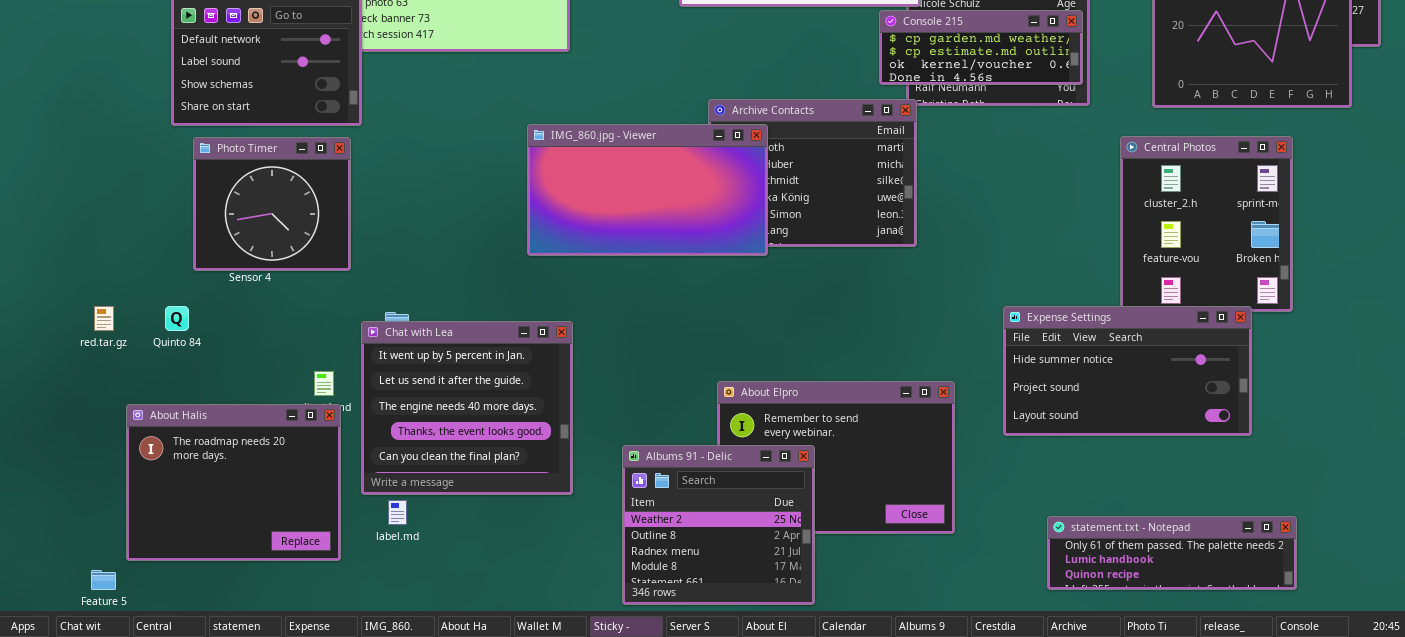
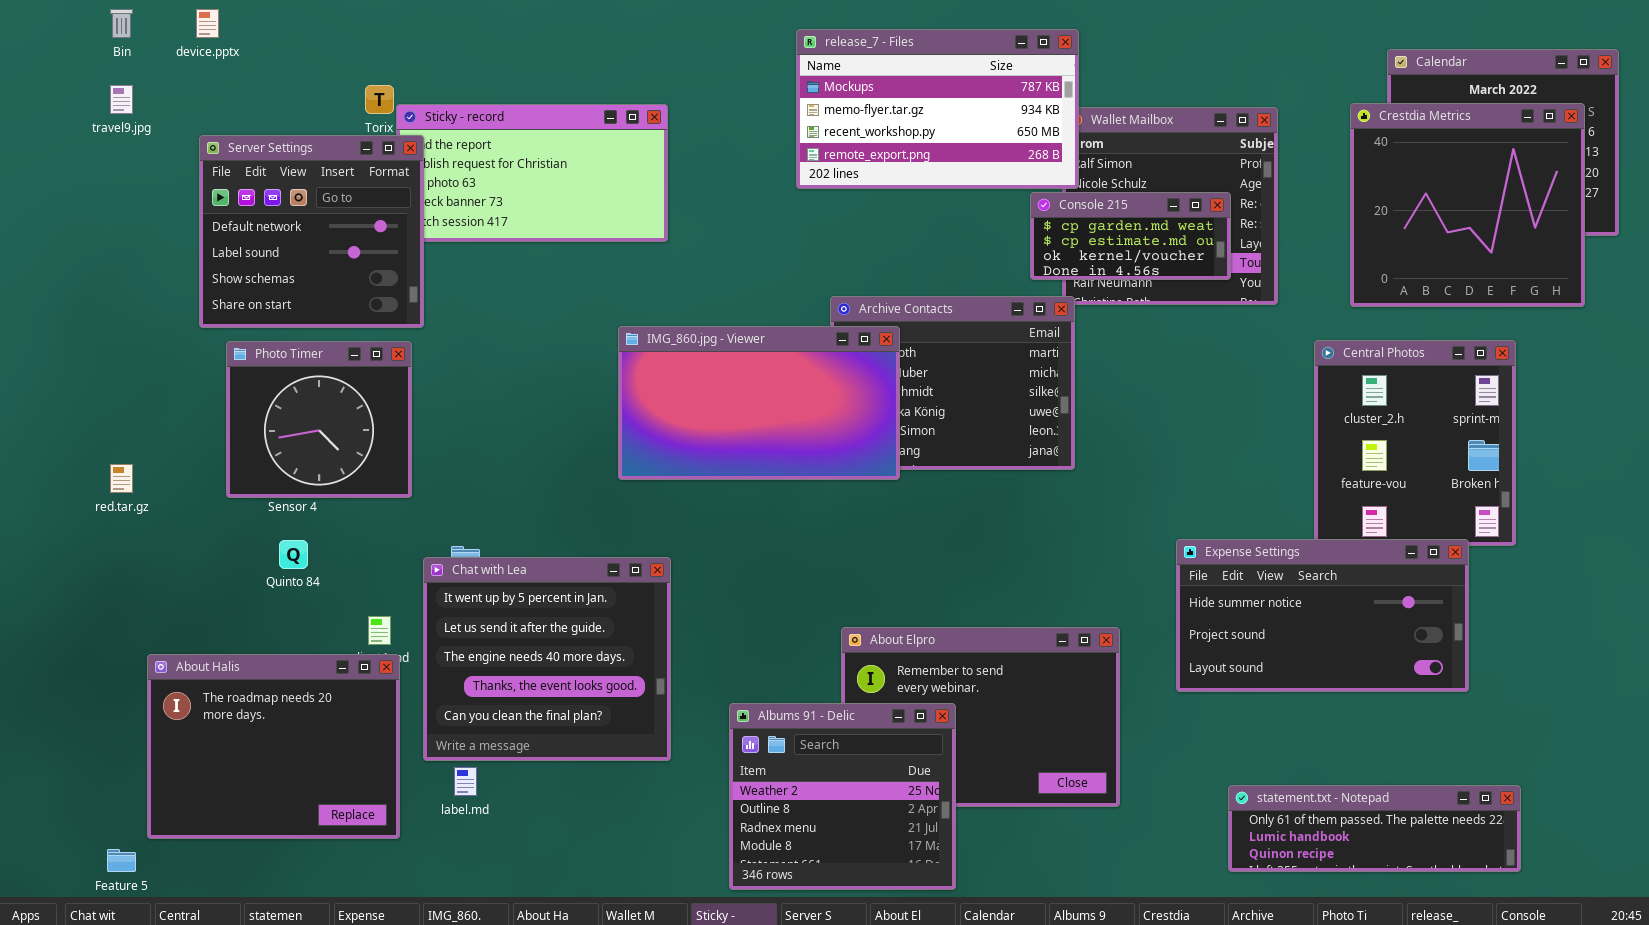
Console 215: [879,10,1083,85] -> [1030,192,1231,280], resized
red.tar.gz: [94,306,114,331] -> [110,464,133,493], moved
Quinto 84: [165,306,189,331] -> [279,540,308,569], moved

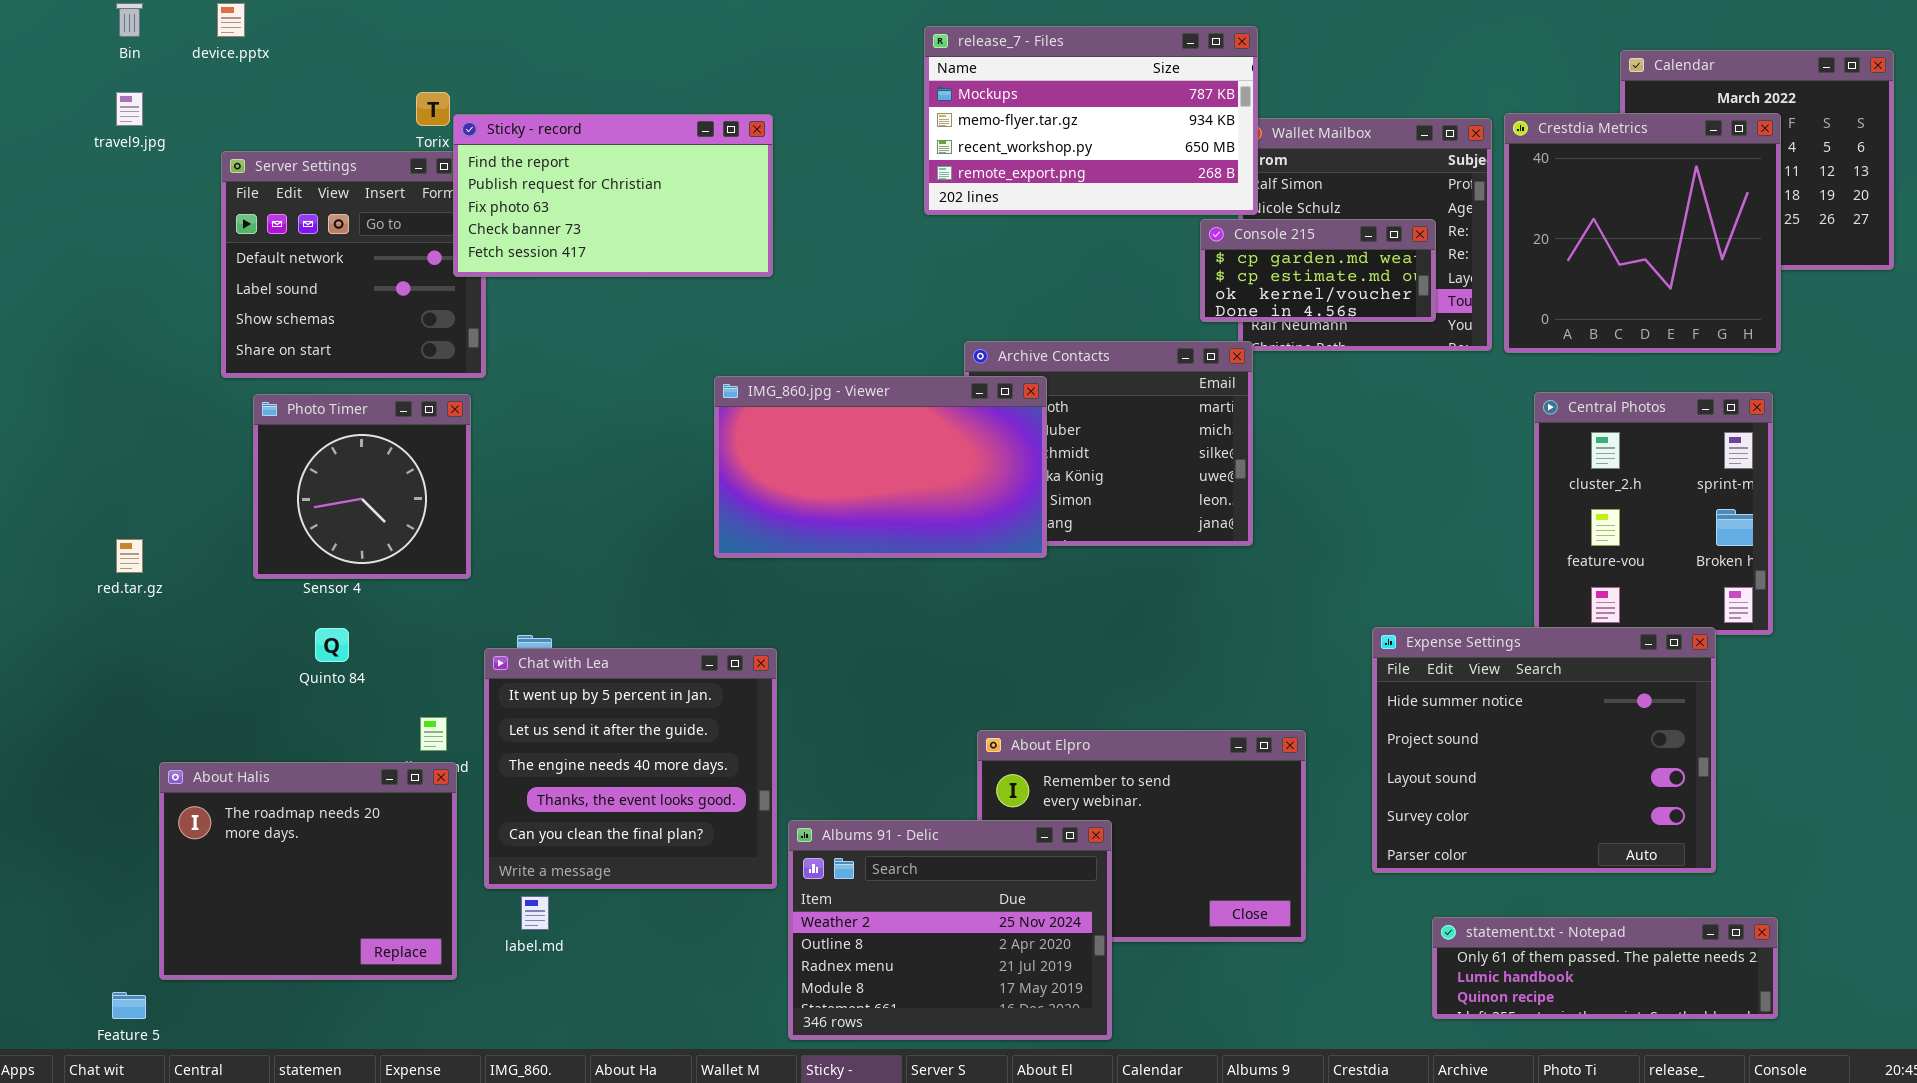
Crestdia Metrics: [1350,103,1585,307] -> [1504,113,1781,353], moved
Sticky - record: [396,104,668,242] -> [453,114,773,277], raised
Expense Settings: [1176,539,1469,692] -> [1372,627,1716,873], resized
Albums 91 - Delic: [729,703,956,890] -> [788,820,1112,1040], resized

